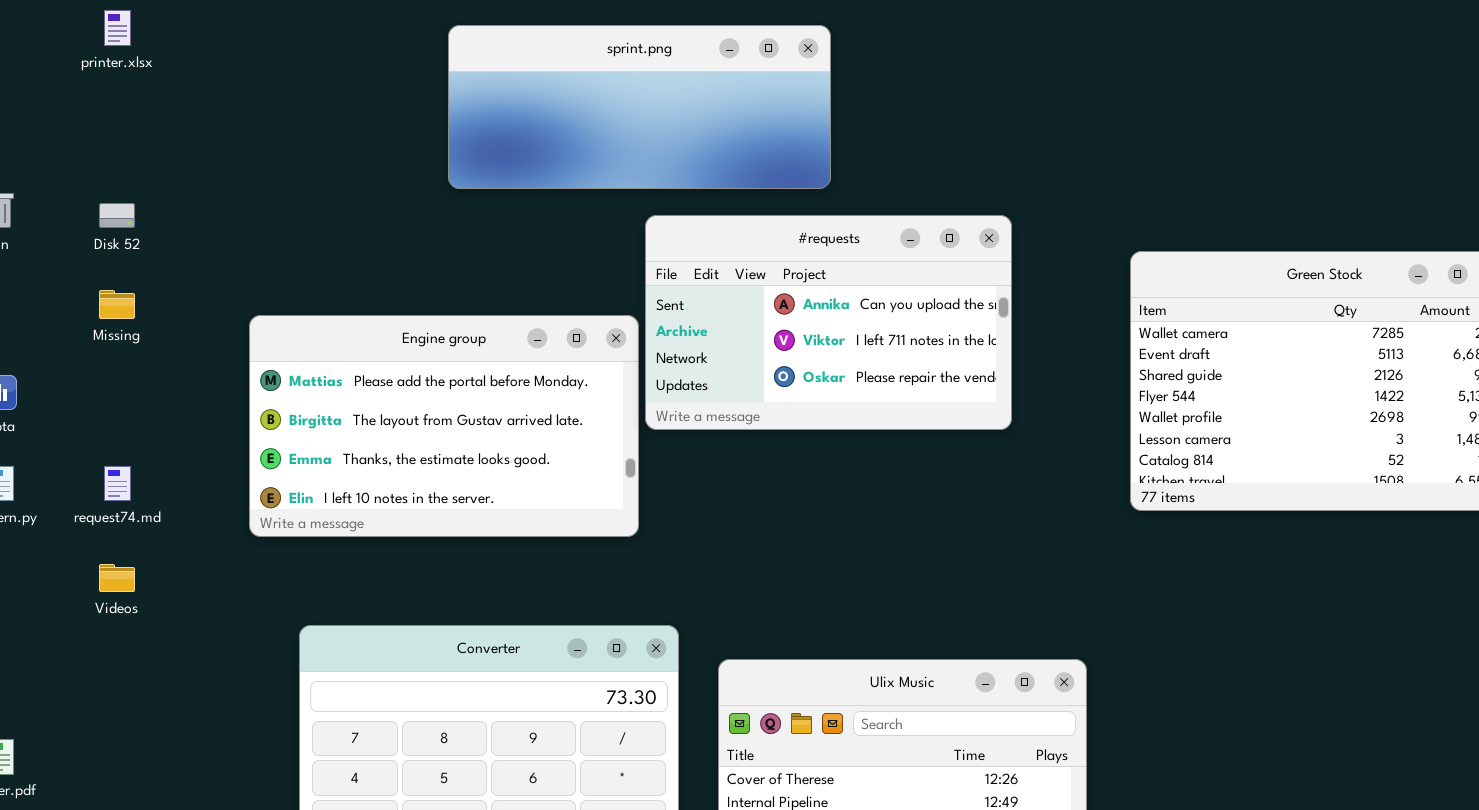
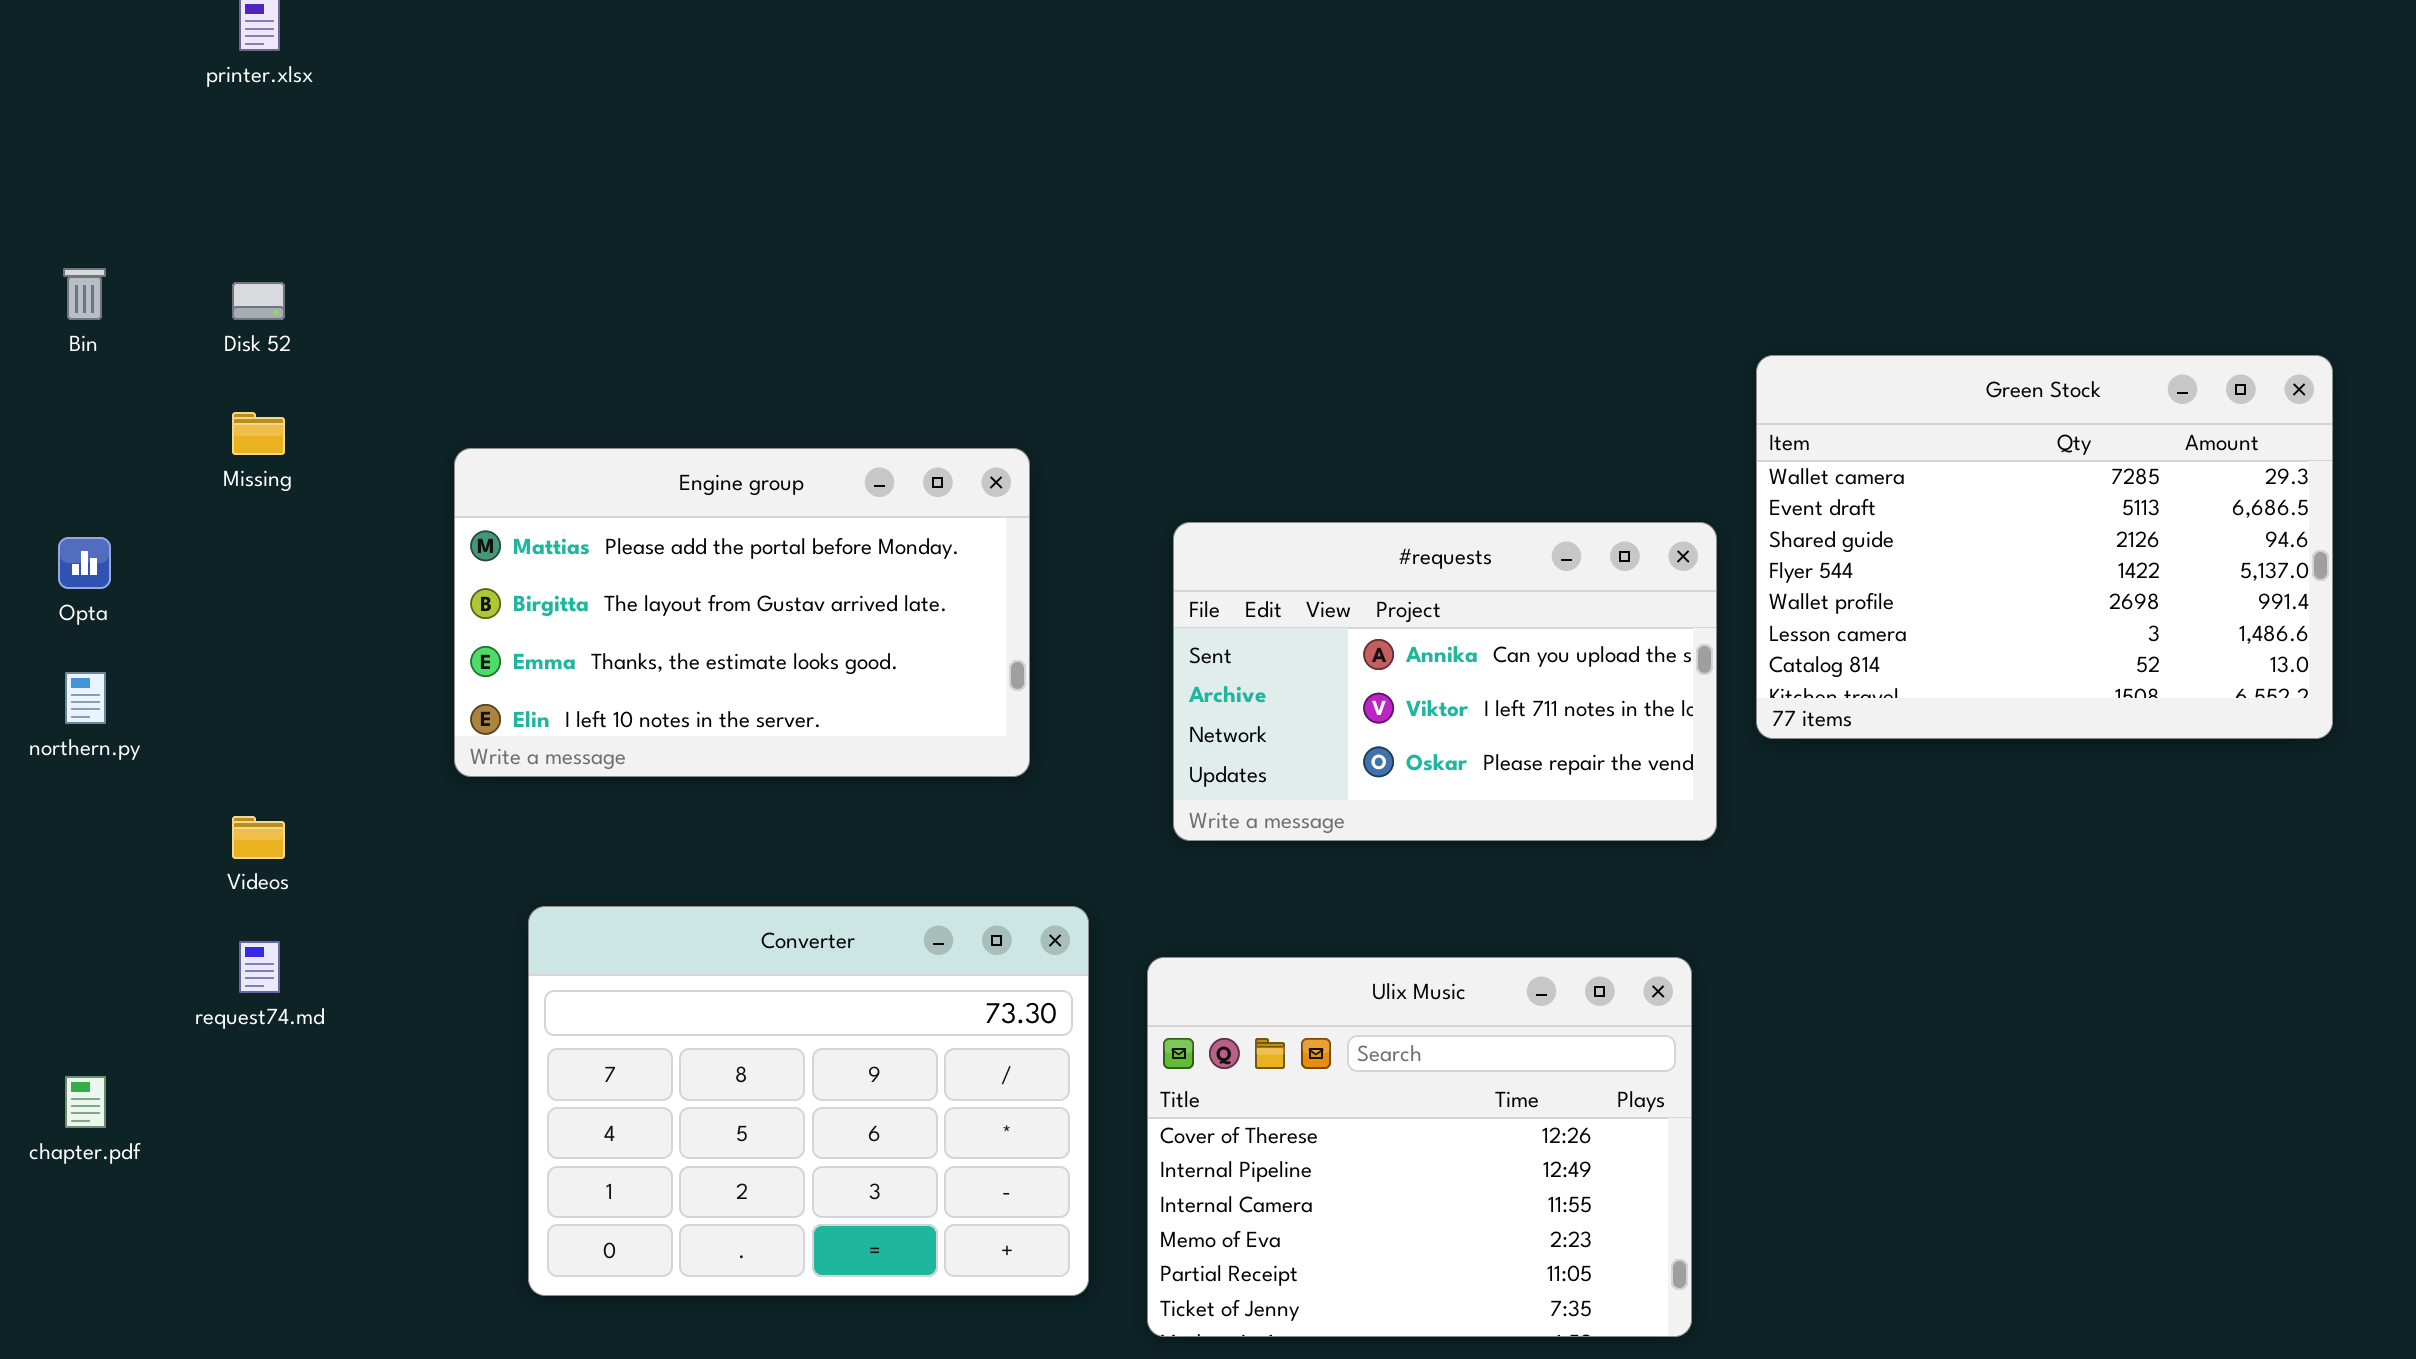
sprint.png: [448,25,831,189] -> none, closed
#requests: [645,215,1012,430] -> [1173,522,1717,841], moved
request74.md: [104,466,131,501] -> [239,941,280,993], moved

